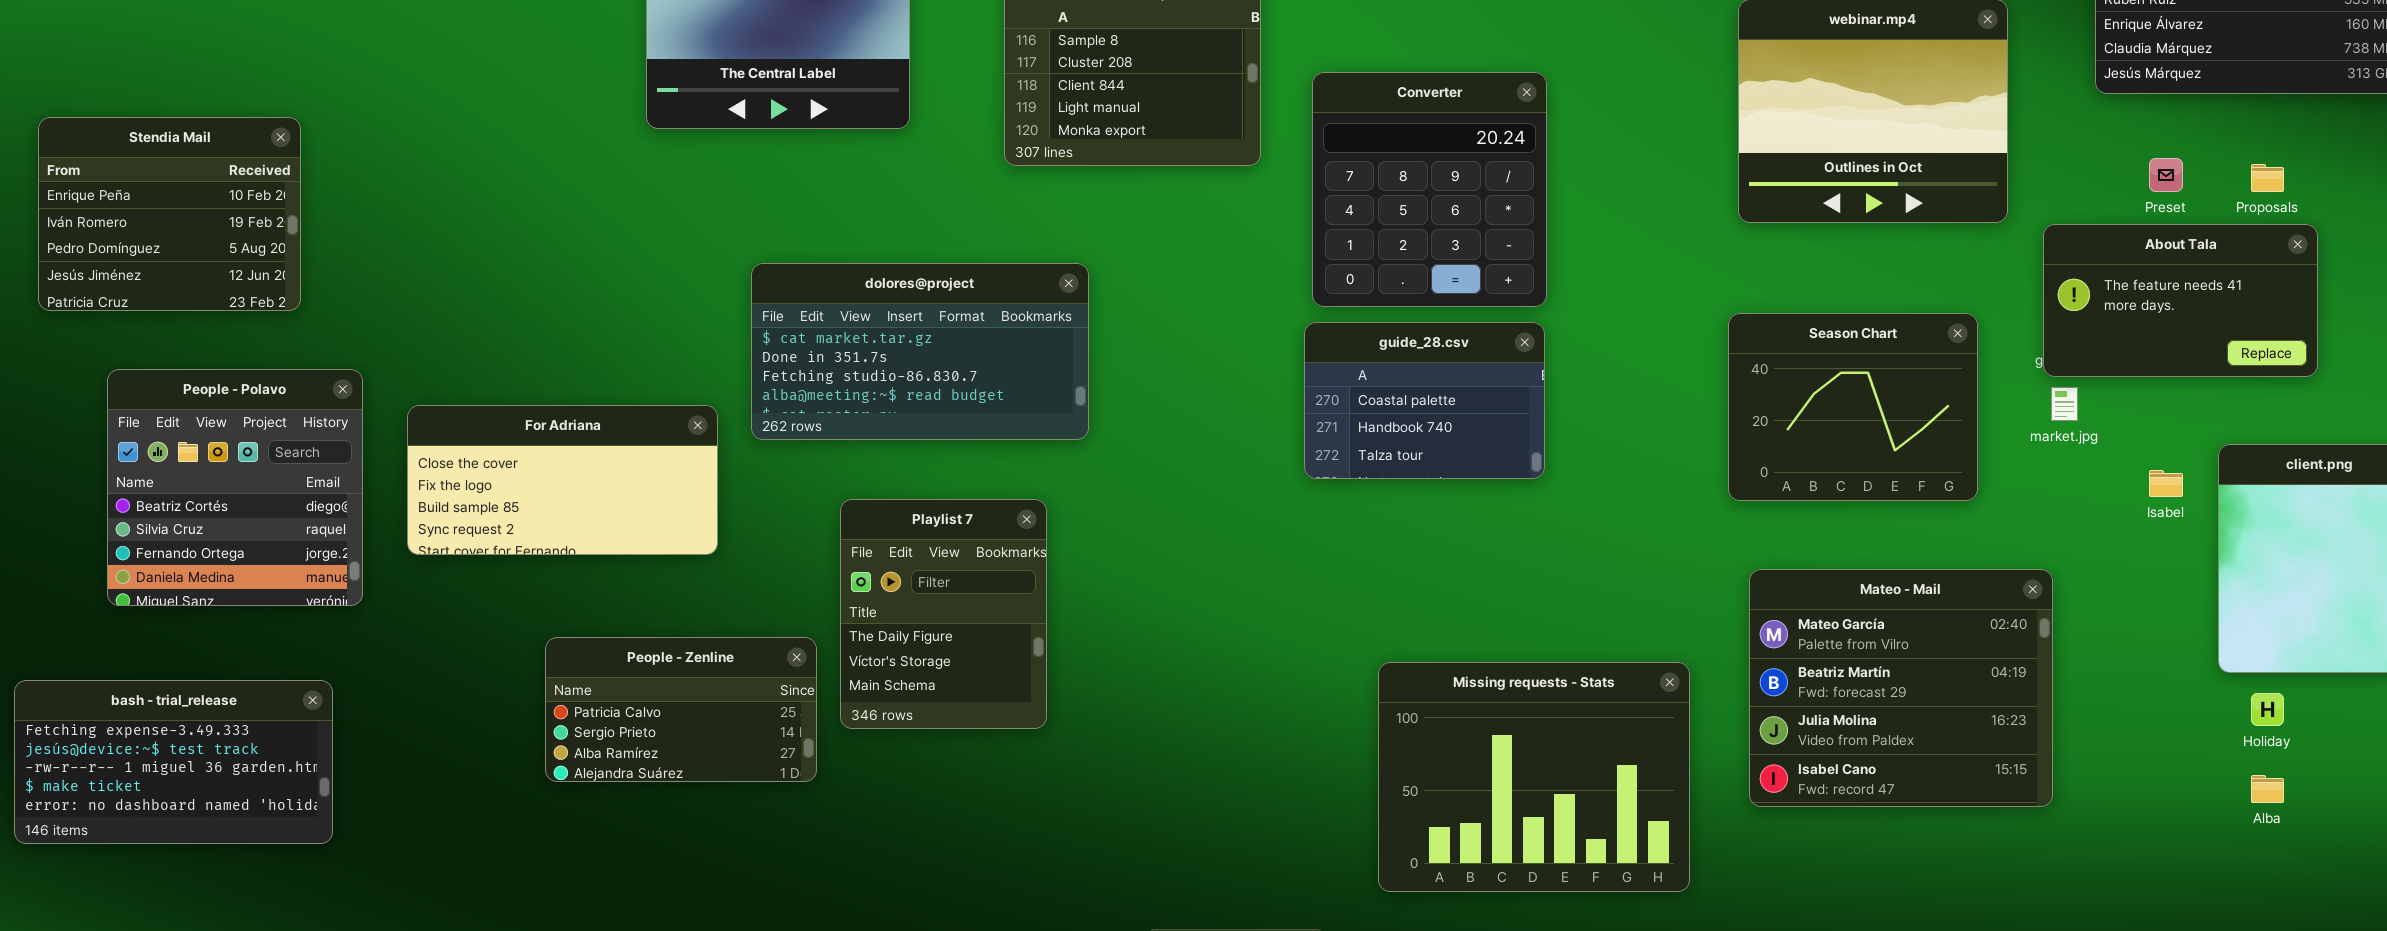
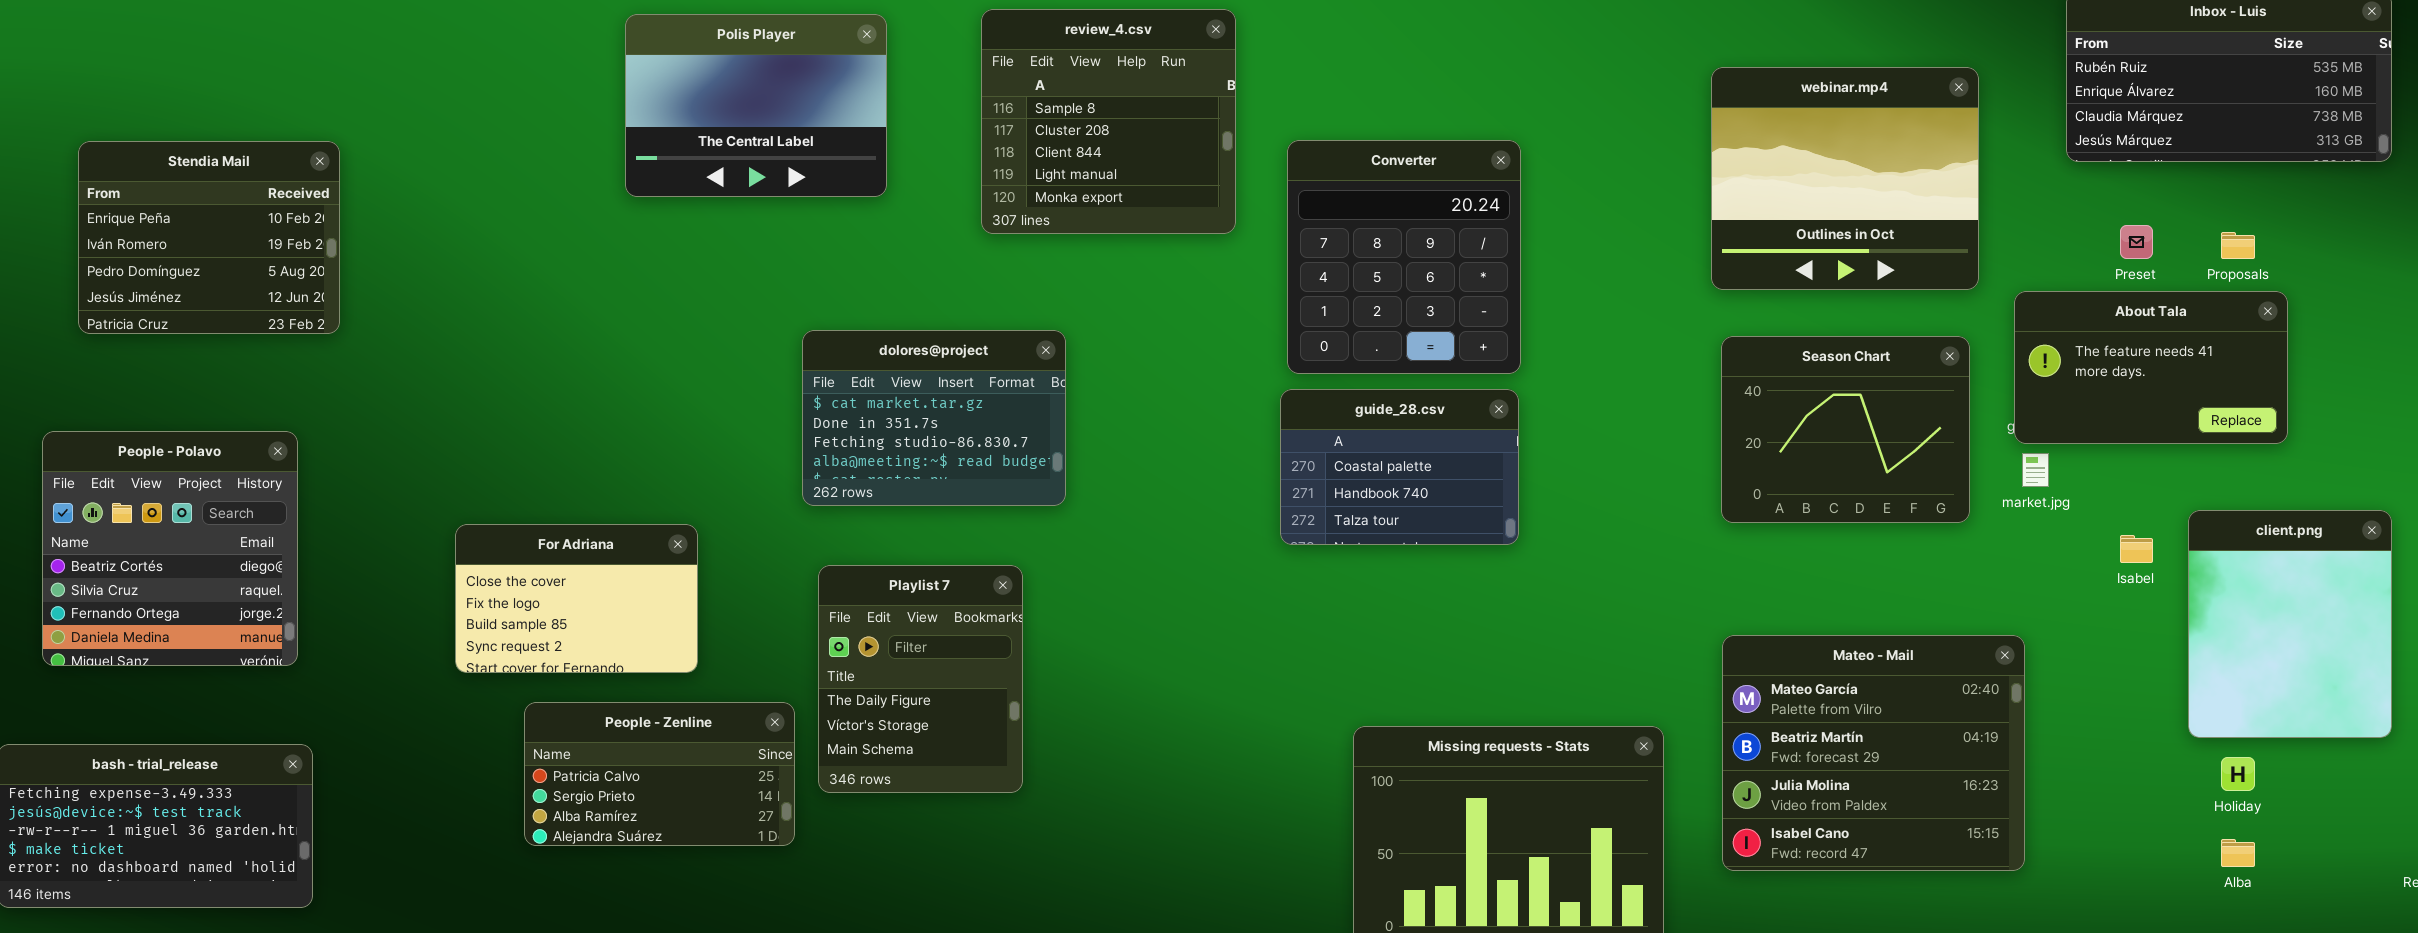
Stendia Mail: [38,117,301,311] -> [78,141,340,334], moved
dolores@project: [751,263,1089,440] -> [802,330,1066,506], resized
Season Chart: [1728,313,1978,501] -> [1721,336,1970,523], moved
People - Polavo: [107,369,363,606] -> [42,431,298,666], moved
For Adriana: [407,405,718,555] -> [455,524,698,673], moved, resized

